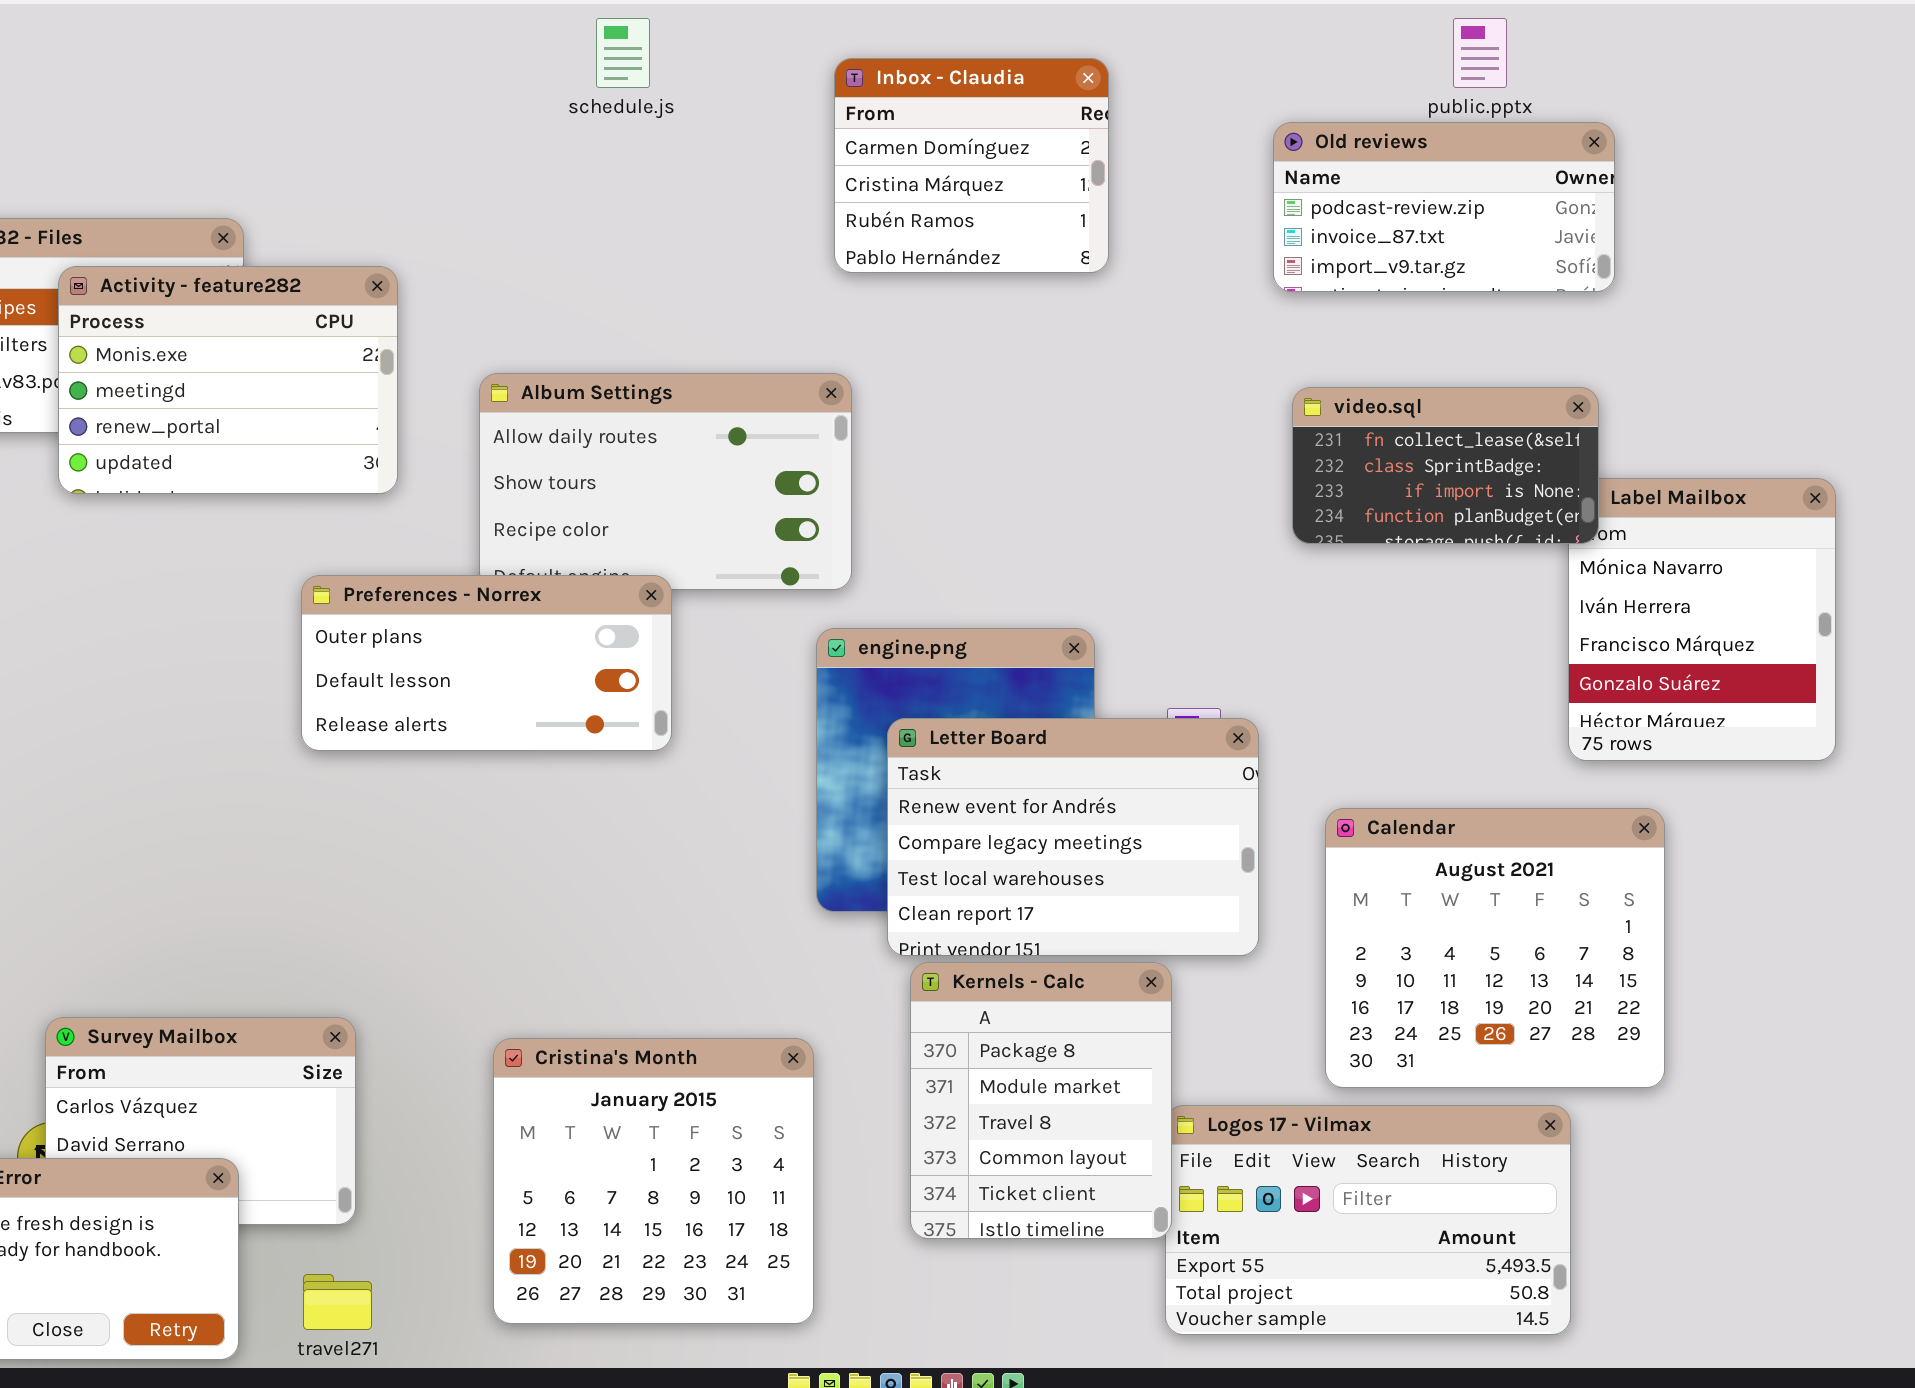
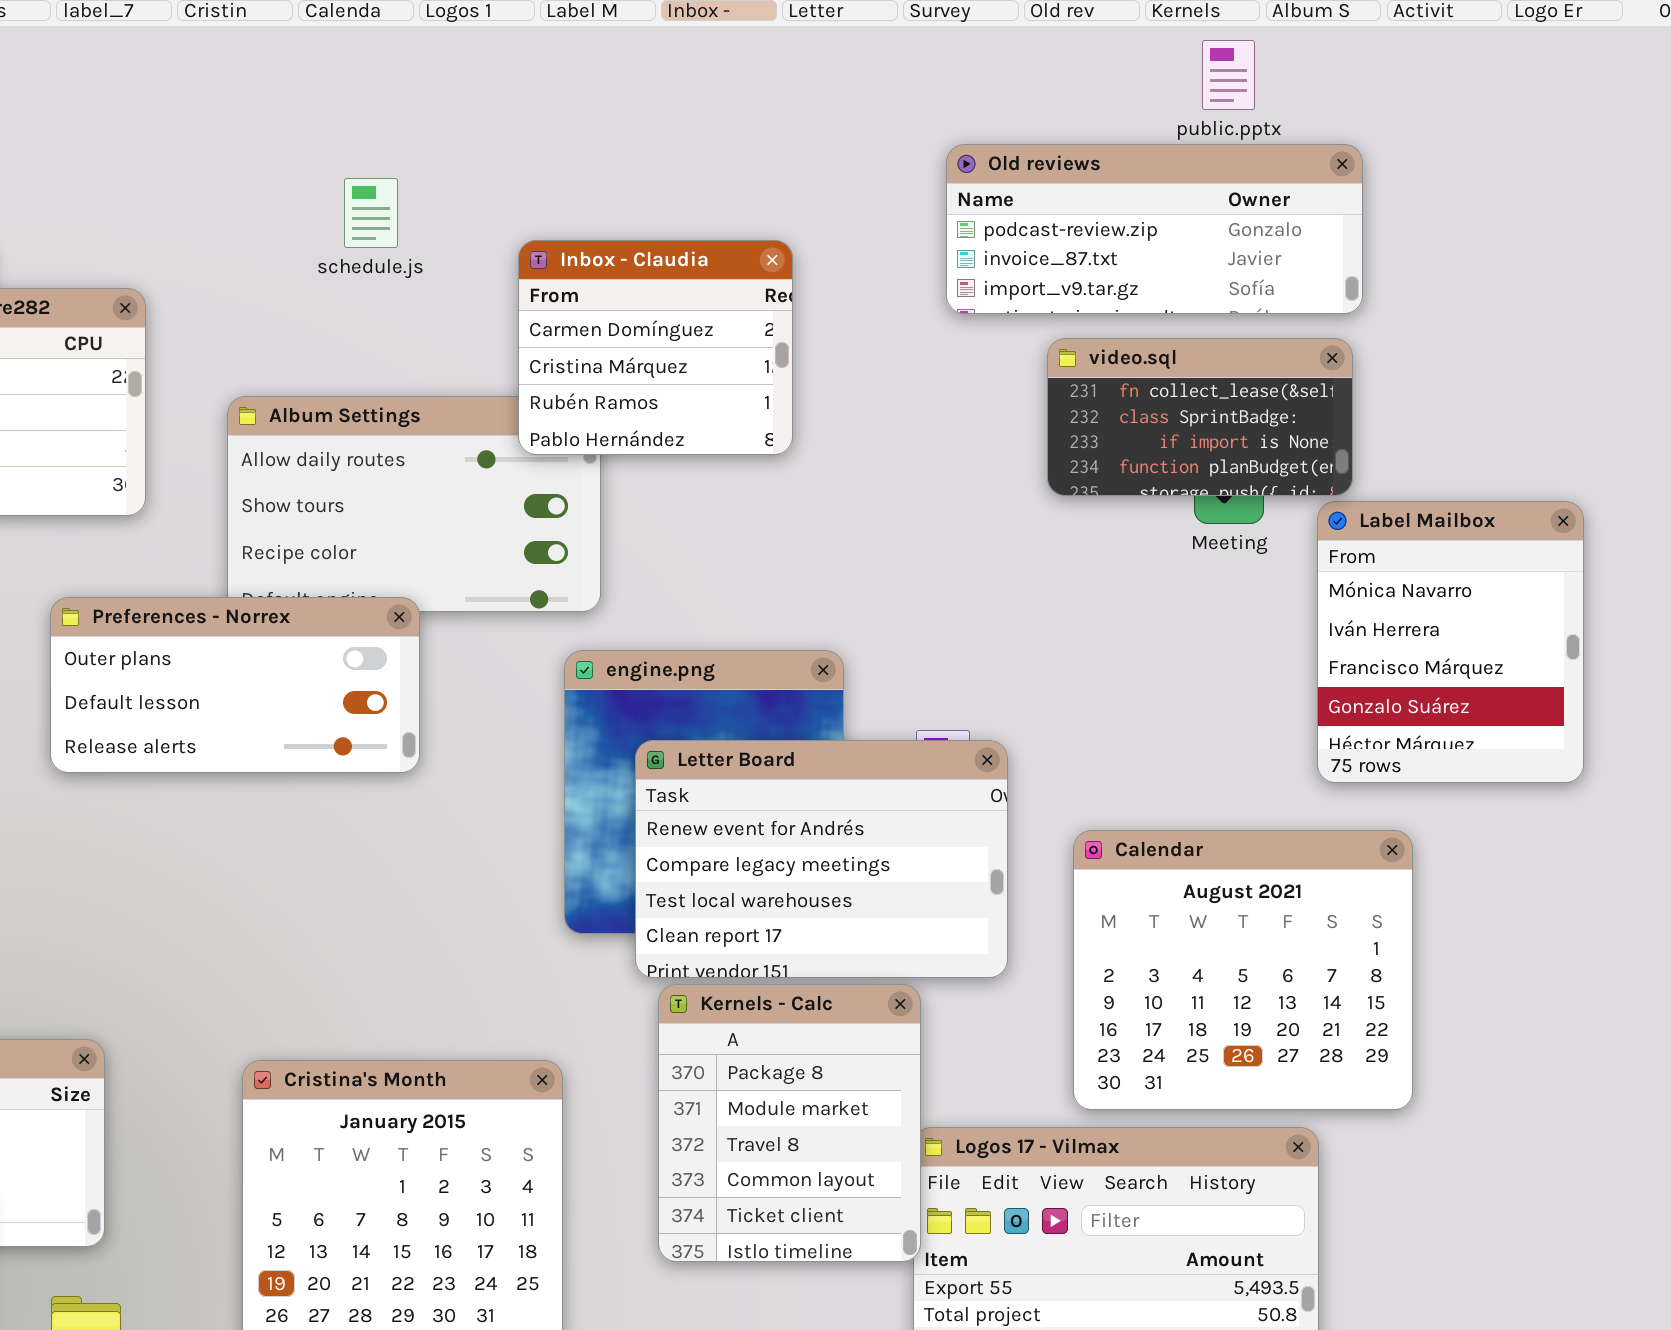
schedule.js: [596,18,650,88] -> [344,178,398,248], moved
Inbox - Claudia: [834,58,1109,273] -> [518,240,793,455], moved
Old reviews: [1273,122,1615,292] -> [946,144,1363,314], resized
video.sql: [1292,387,1599,544] -> [1047,338,1353,496], moved

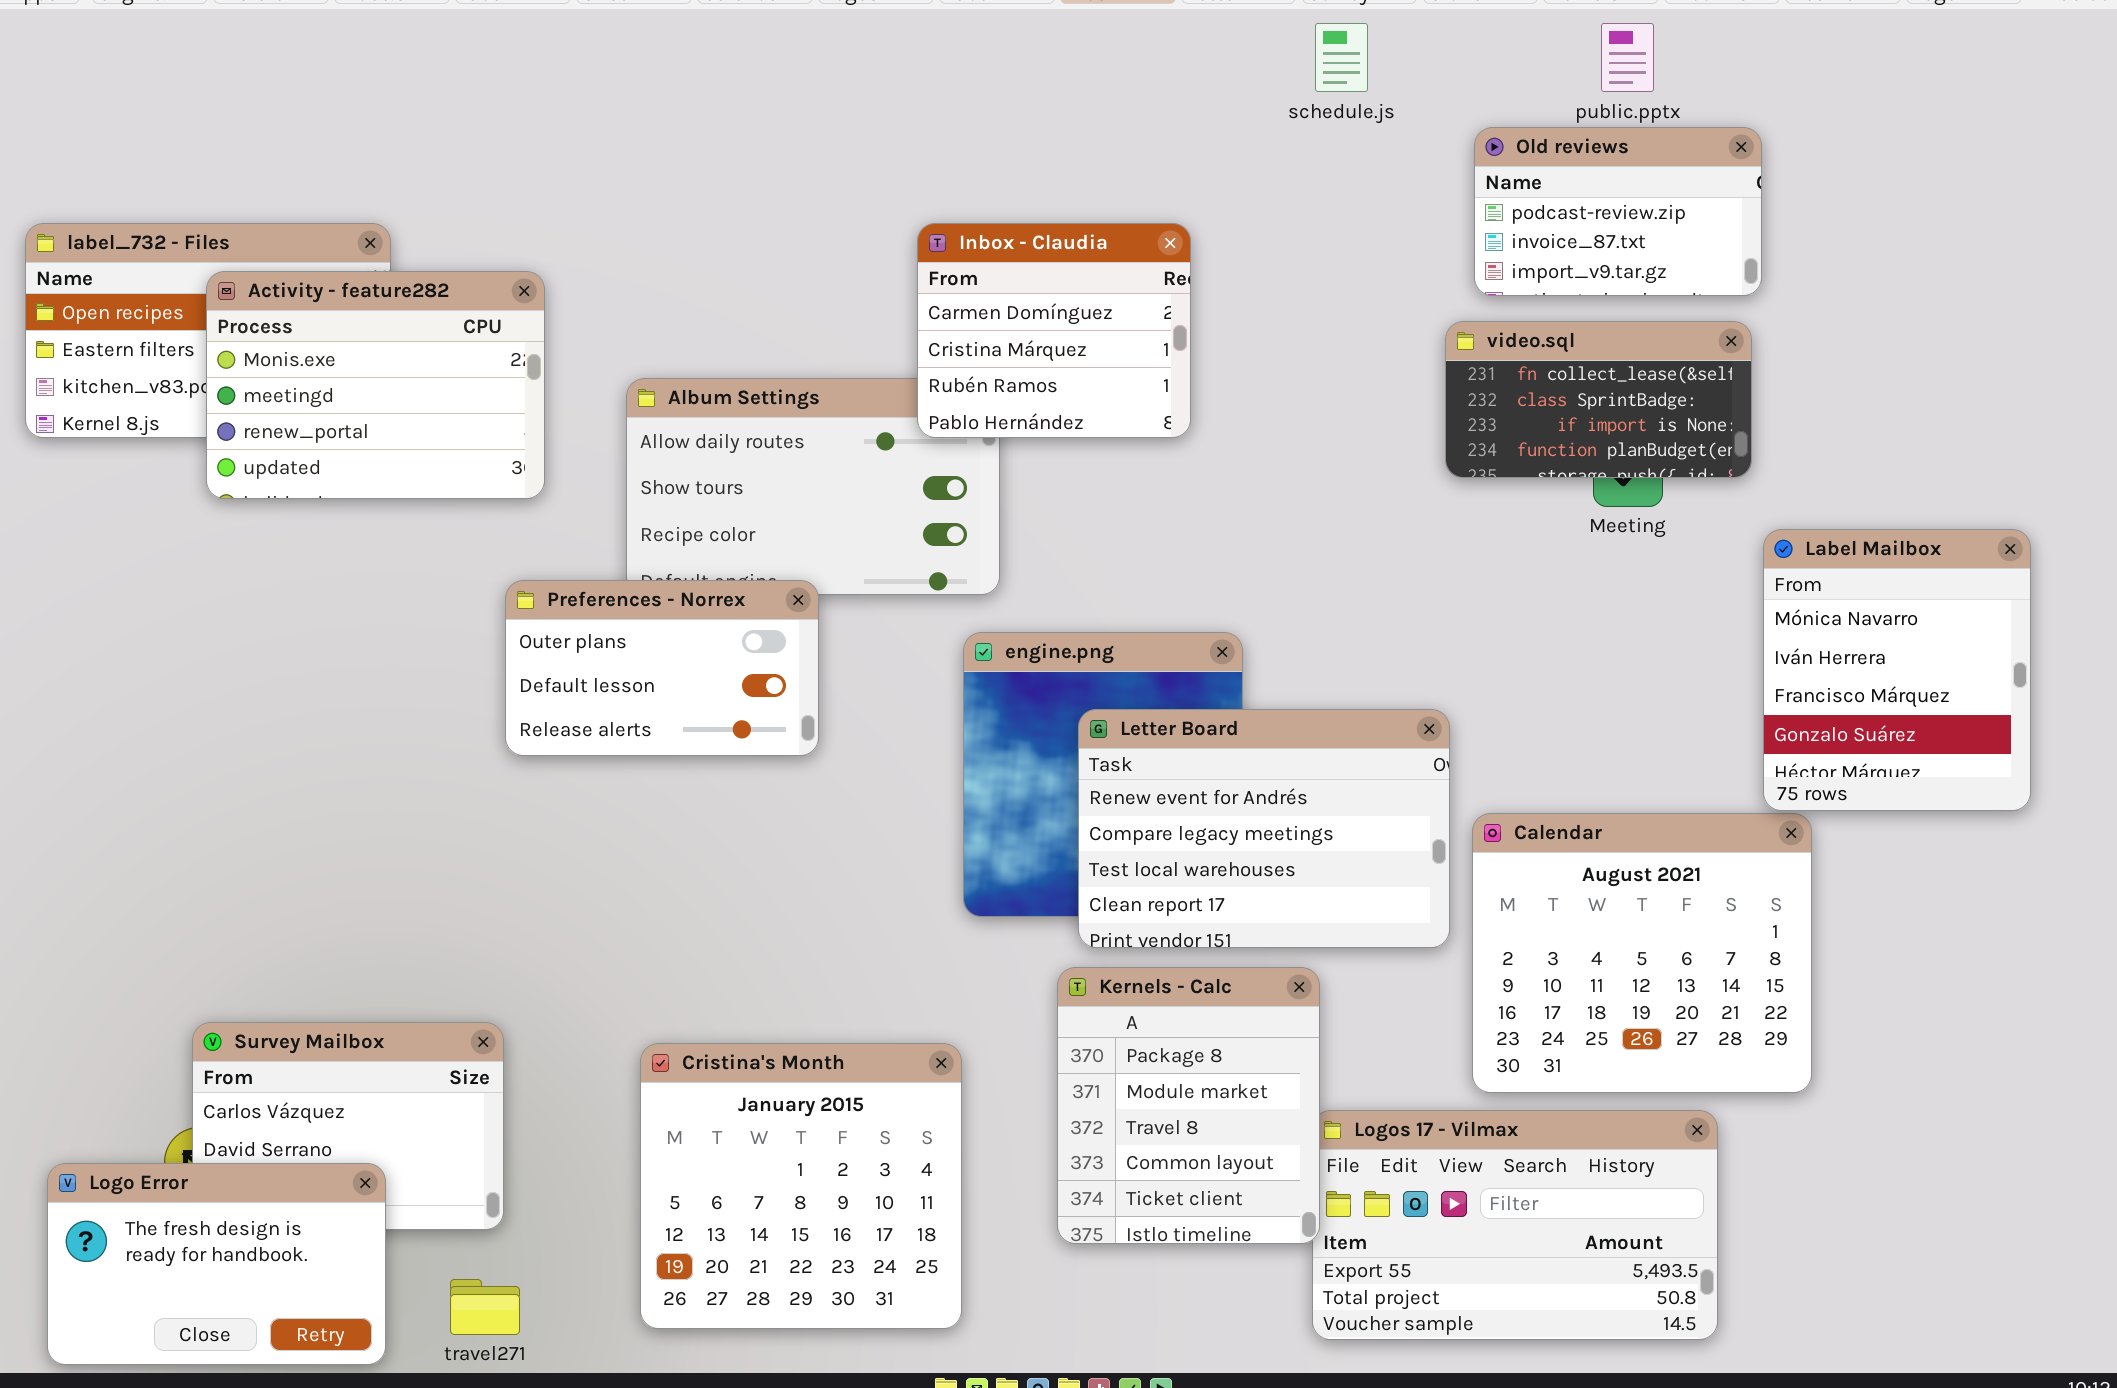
Old reviews: [946,144,1363,314] -> [1474,127,1762,296], resized
schedule.js: [344,178,398,248] -> [1315,23,1368,92], moved
Label Mailbox: [1317,501,1584,783] -> [1763,529,2031,811], moved
Preferences - Norrex: [50,597,420,773] -> [505,580,819,756], resized
Letter Board: [635,740,1008,978] -> [1078,709,1450,948], moved

